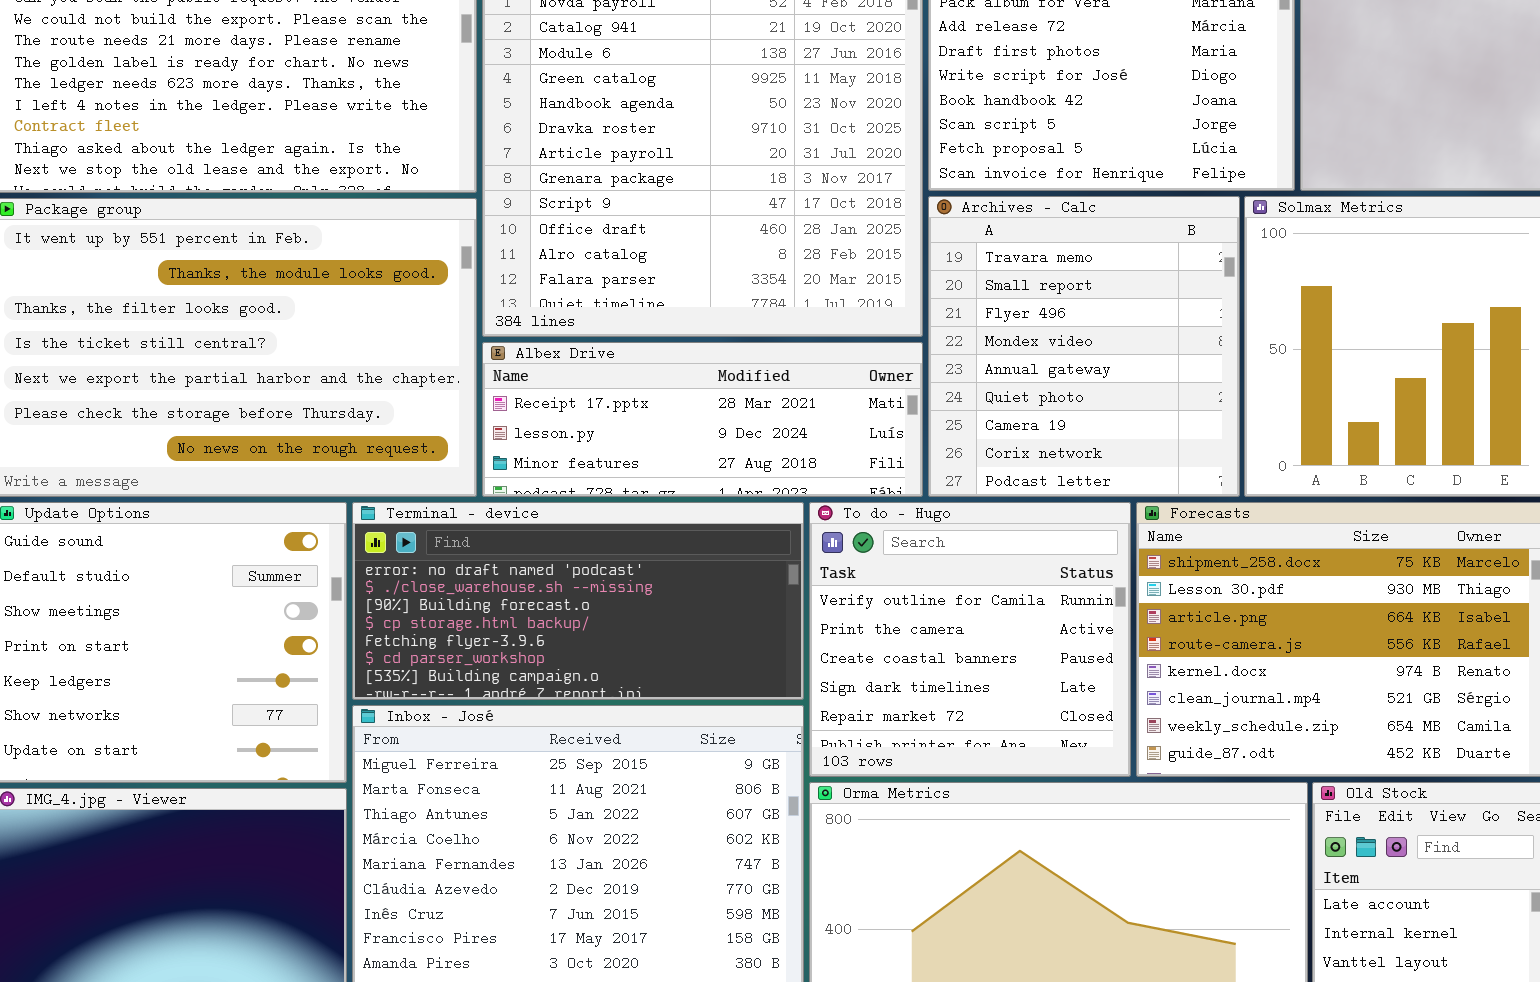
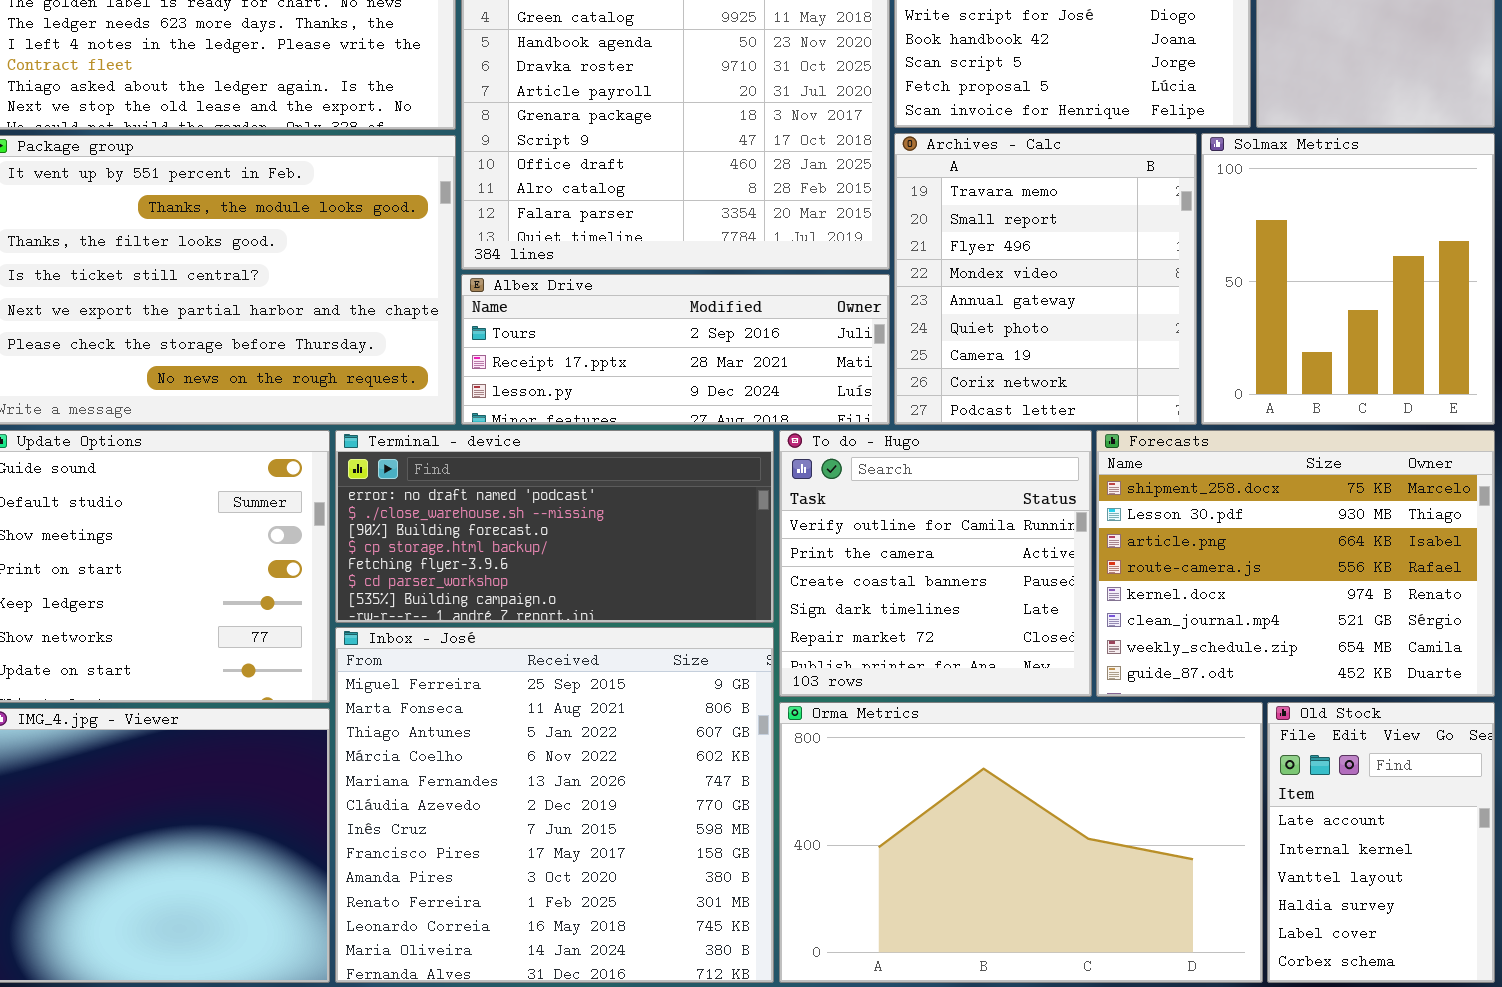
Albex Drive: [482,342,923,497] -> [461,274,890,425], scrolled up 1 row

